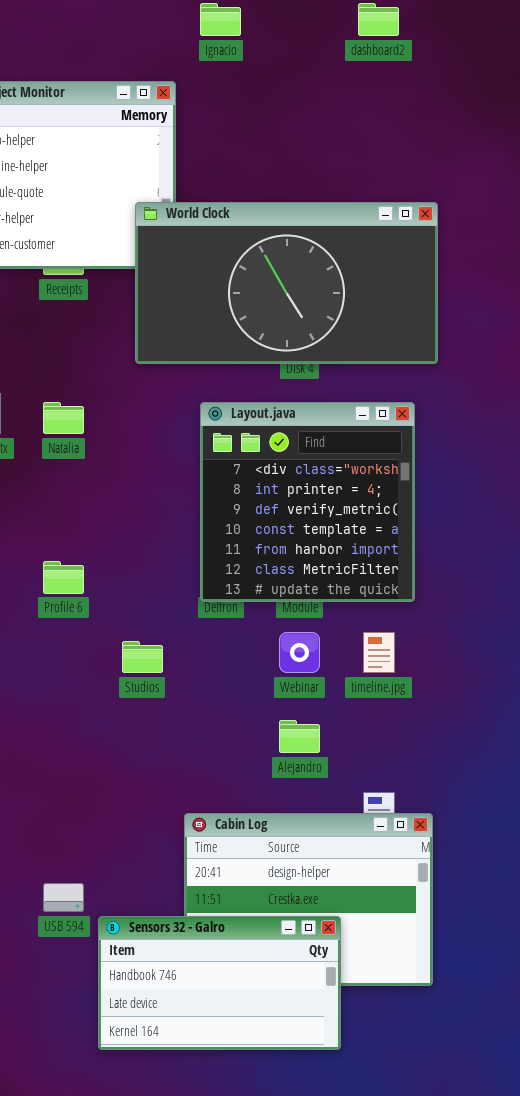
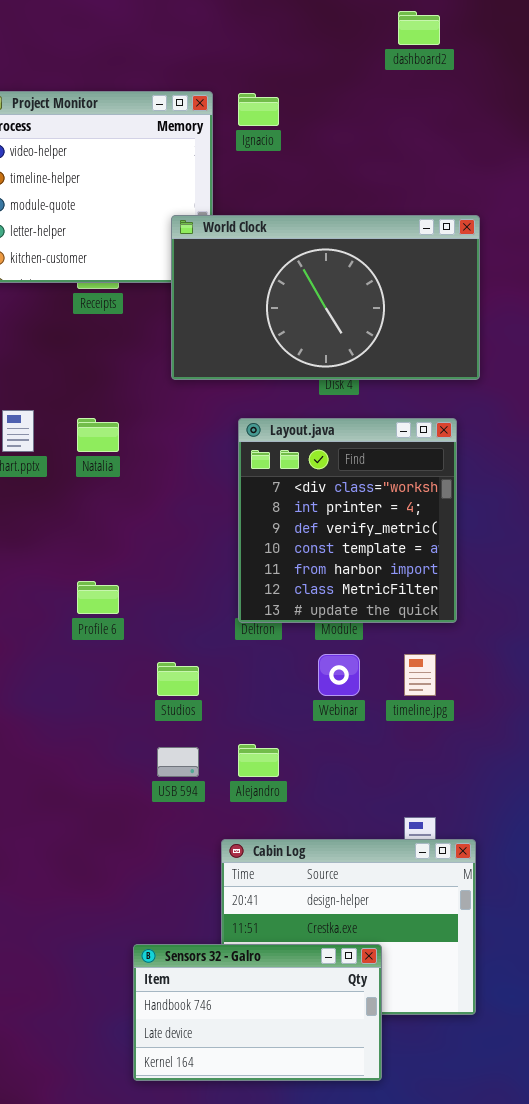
Ignacio: [200,3,241,36] -> [238,93,279,126], moved
Alejandro: [279,720,320,753] -> [238,744,279,777], moved
USB 594: [43,883,84,912] -> [157,747,199,777], moved

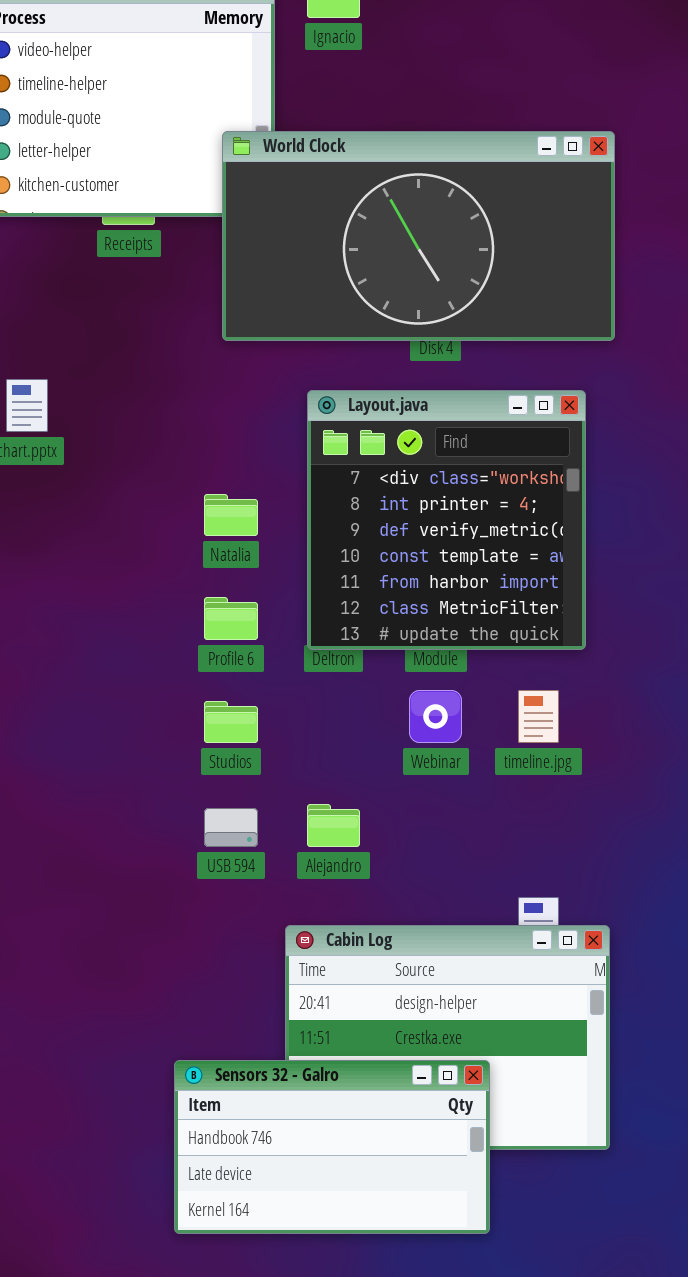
Natalia: [77,418,119,452] -> [204,494,258,536], moved
Profile 6: [77,581,119,614] -> [204,597,258,640], moved

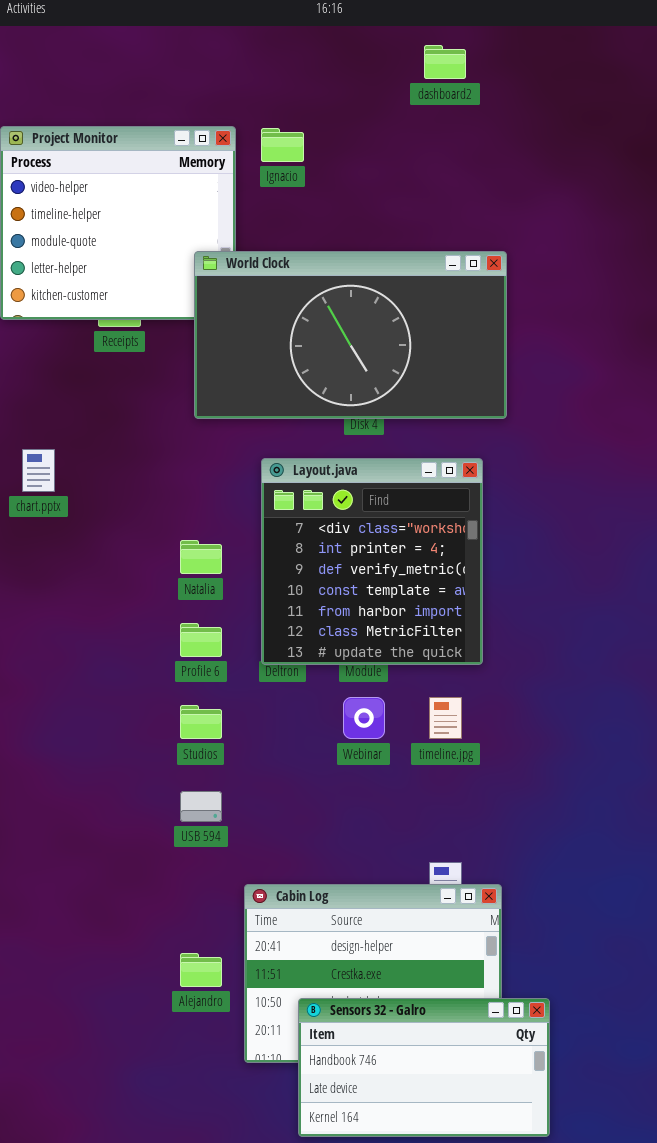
Alejandro: [307,804,360,847] -> [180,953,222,987], moved
Sensors 32 - Galro: [174,1060,490,1234] -> [298,998,550,1137], moved

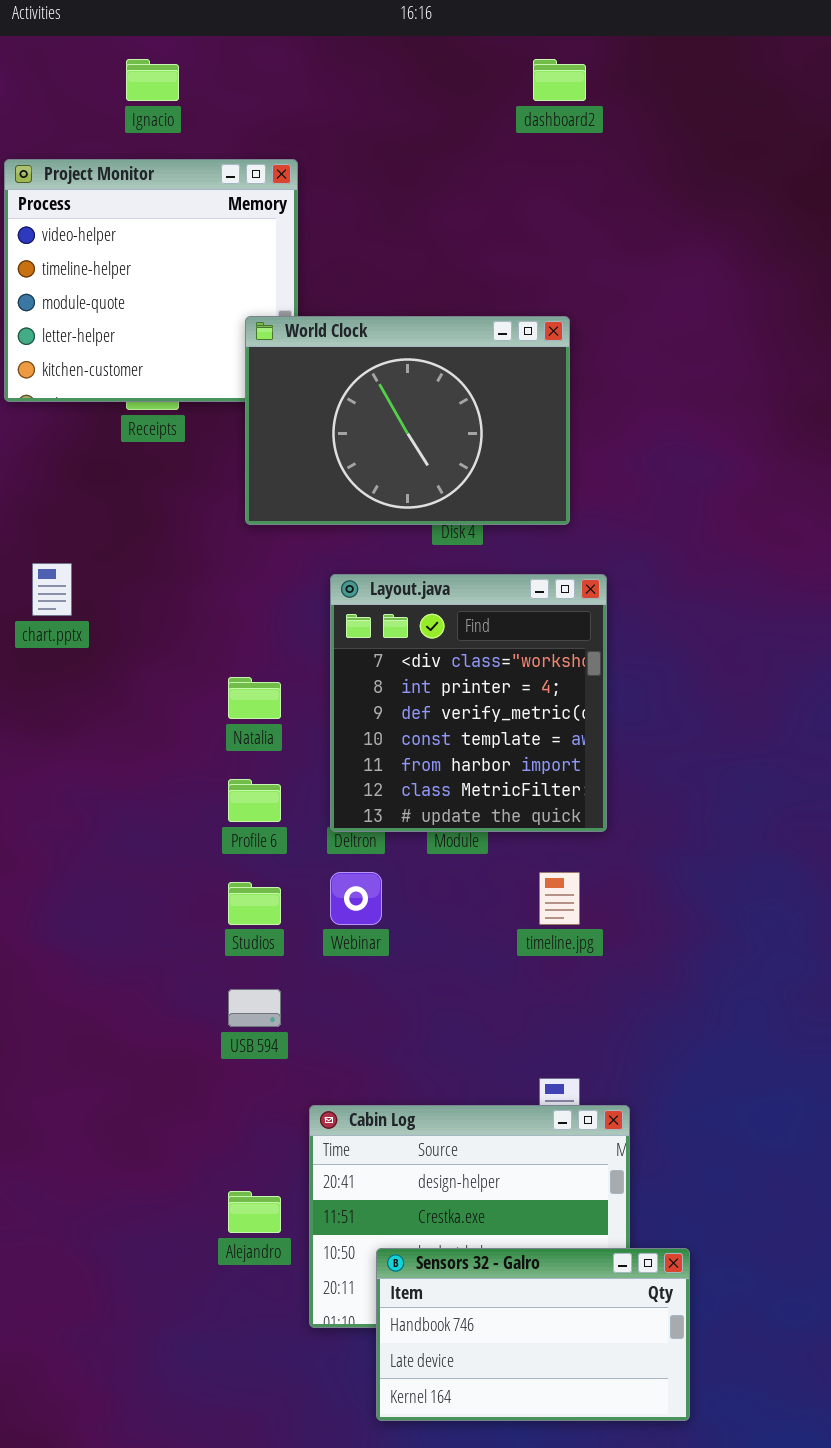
Ignacio: [261,128,304,162] -> [126,59,179,101], moved
World Clock: [194,251,507,419] -> [245,316,570,525], resized
Webinar: [343,697,385,739] -> [330,872,382,925], moved

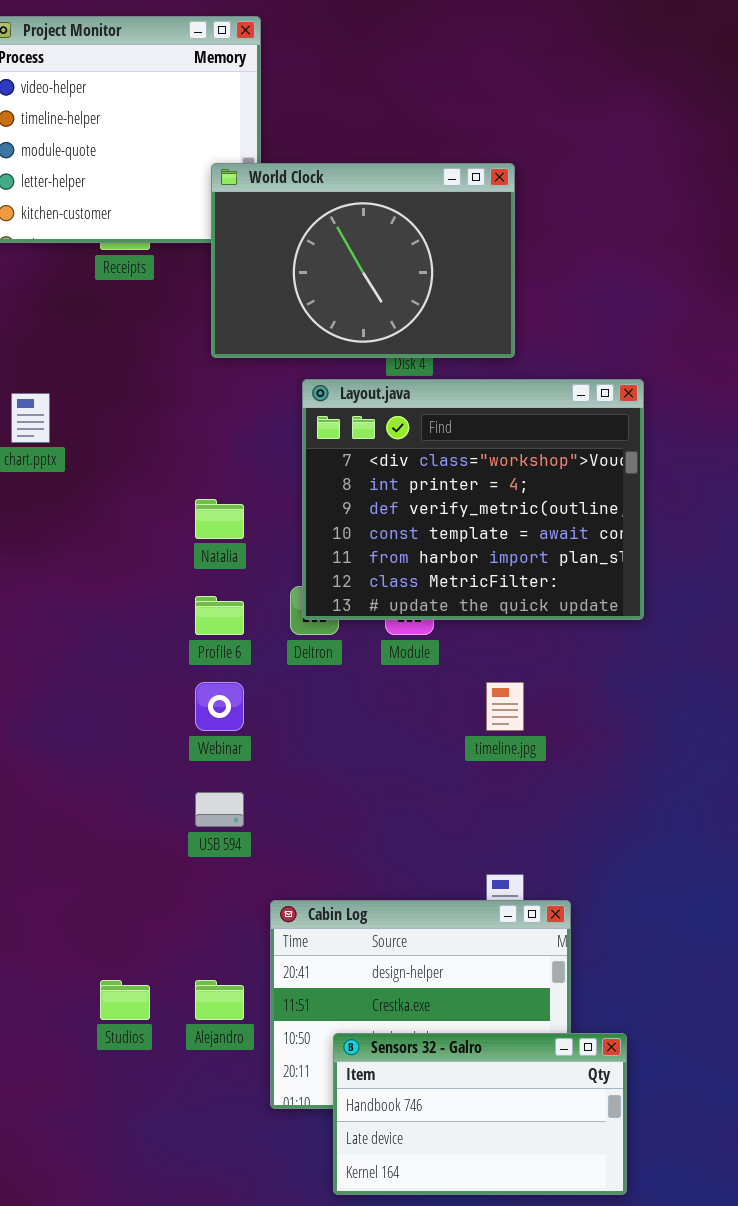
Layout.java: [330,574,607,832] -> [302,379,644,620], moved, resized
Webinar: [330,872,382,925] -> [195,682,244,731], moved
Studios: [228,882,281,925] -> [100,980,150,1020], moved

